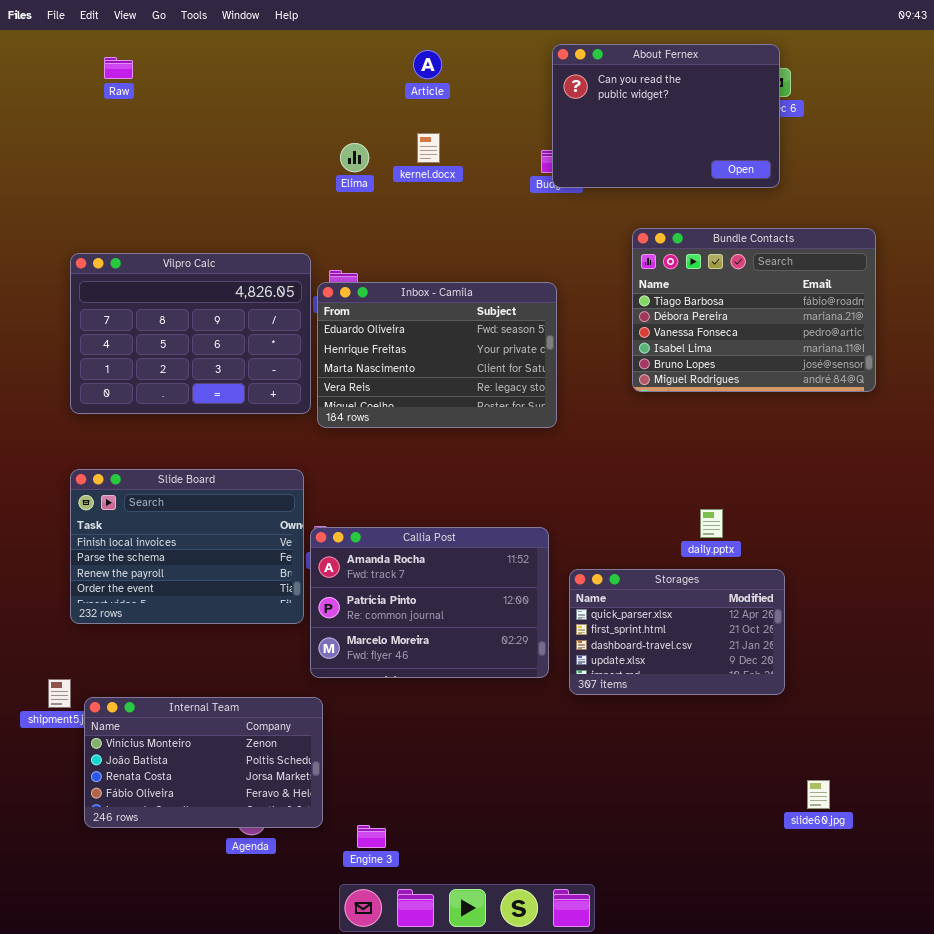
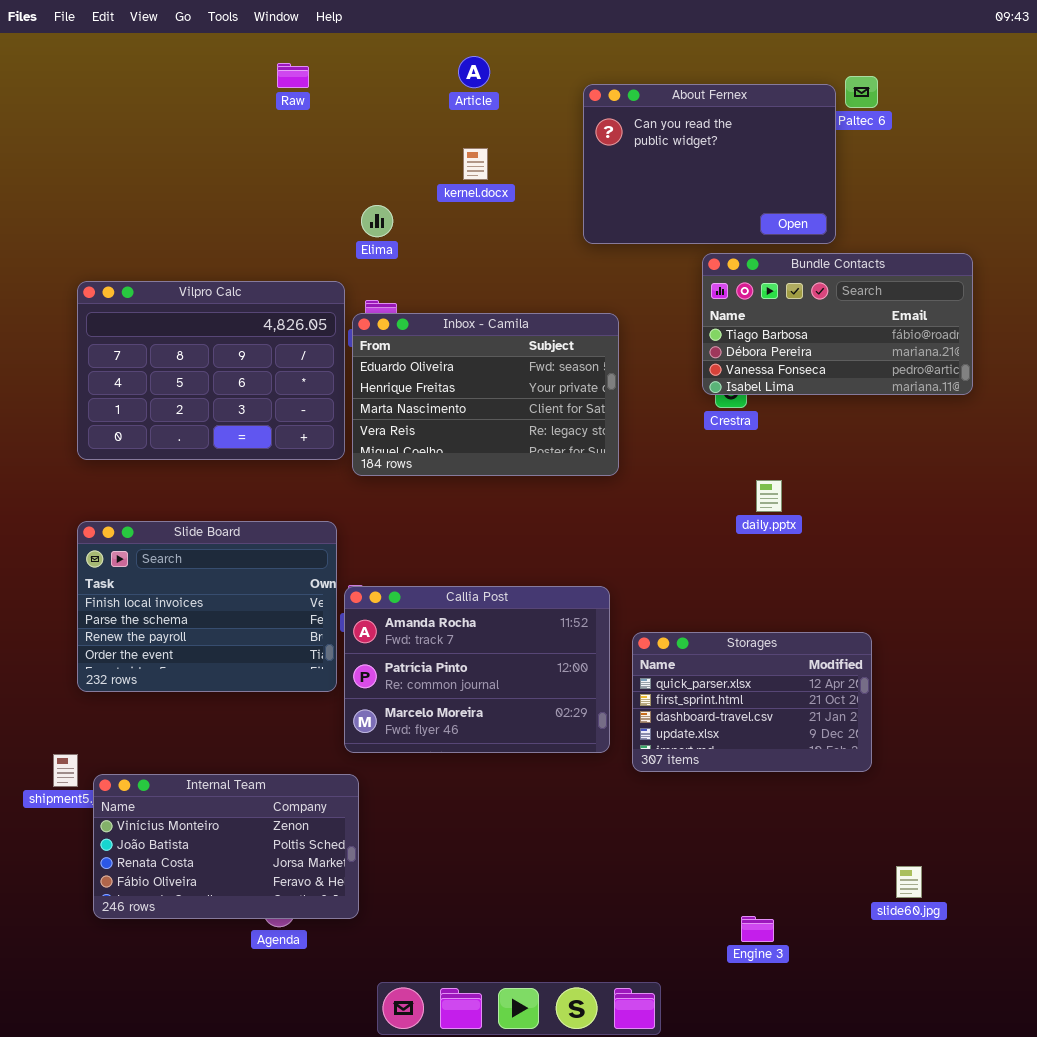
About Fernex: [552,44,780,188] -> [583,84,836,244], moved
Raw: [104,57,133,79] -> [277,63,309,88], moved
Elima: [340,143,369,172] -> [361,205,393,237], moved
Bundle Contacts: [632,228,876,392] -> [702,253,973,395], resized
daily.pptx: [700,509,723,538] -> [756,480,782,512], moved
Engine 3: [357,825,386,848] -> [741,916,774,942], moved

